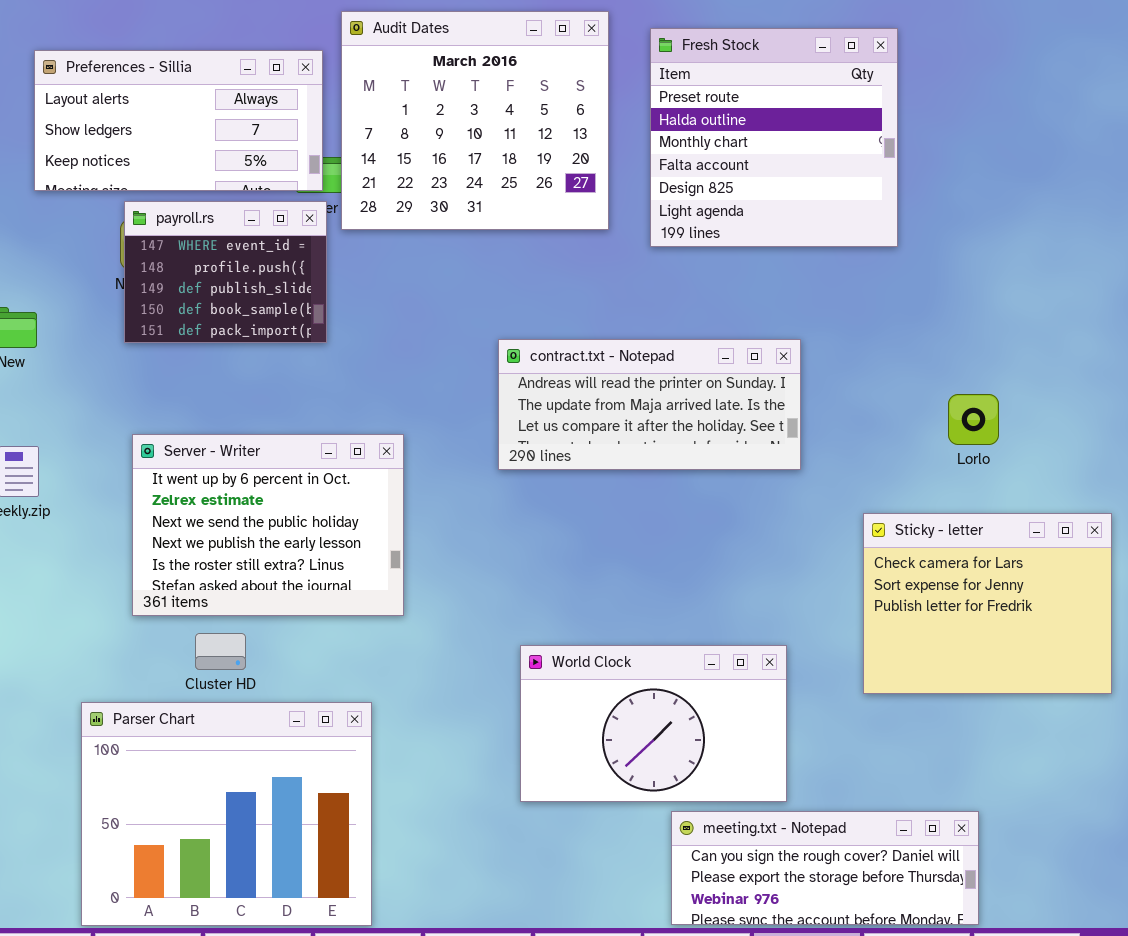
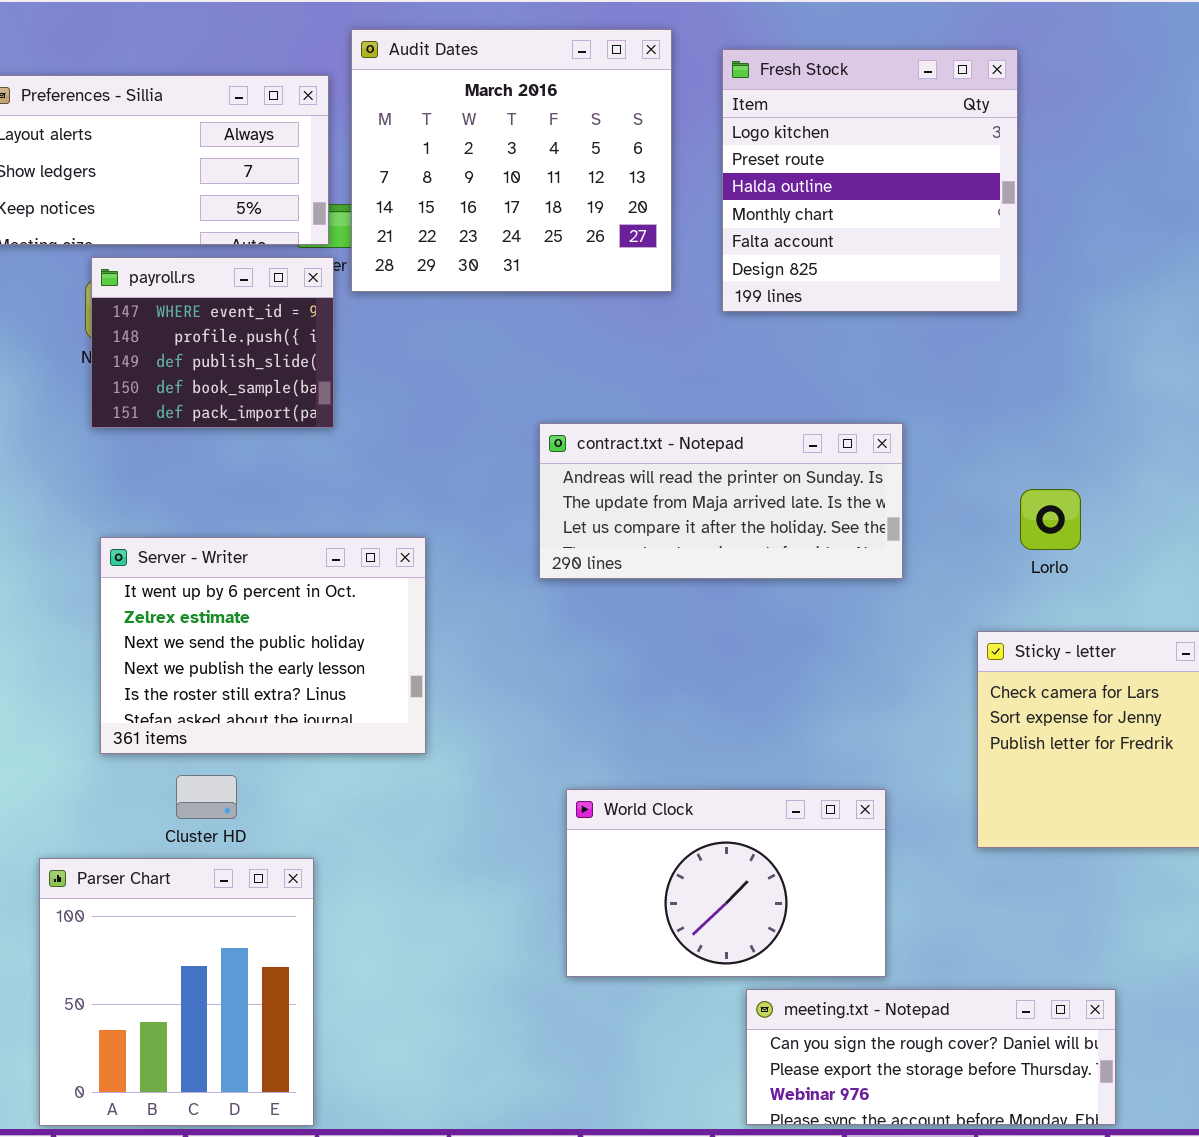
Fresh Stock: [650,28,898,247] -> [722,49,1018,312], scrolled up 1 row
Lorlo: [948,394,999,445] -> [1020,489,1081,550], moved
Parser Chart: [81,702,372,926] -> [39,858,314,1126], resized

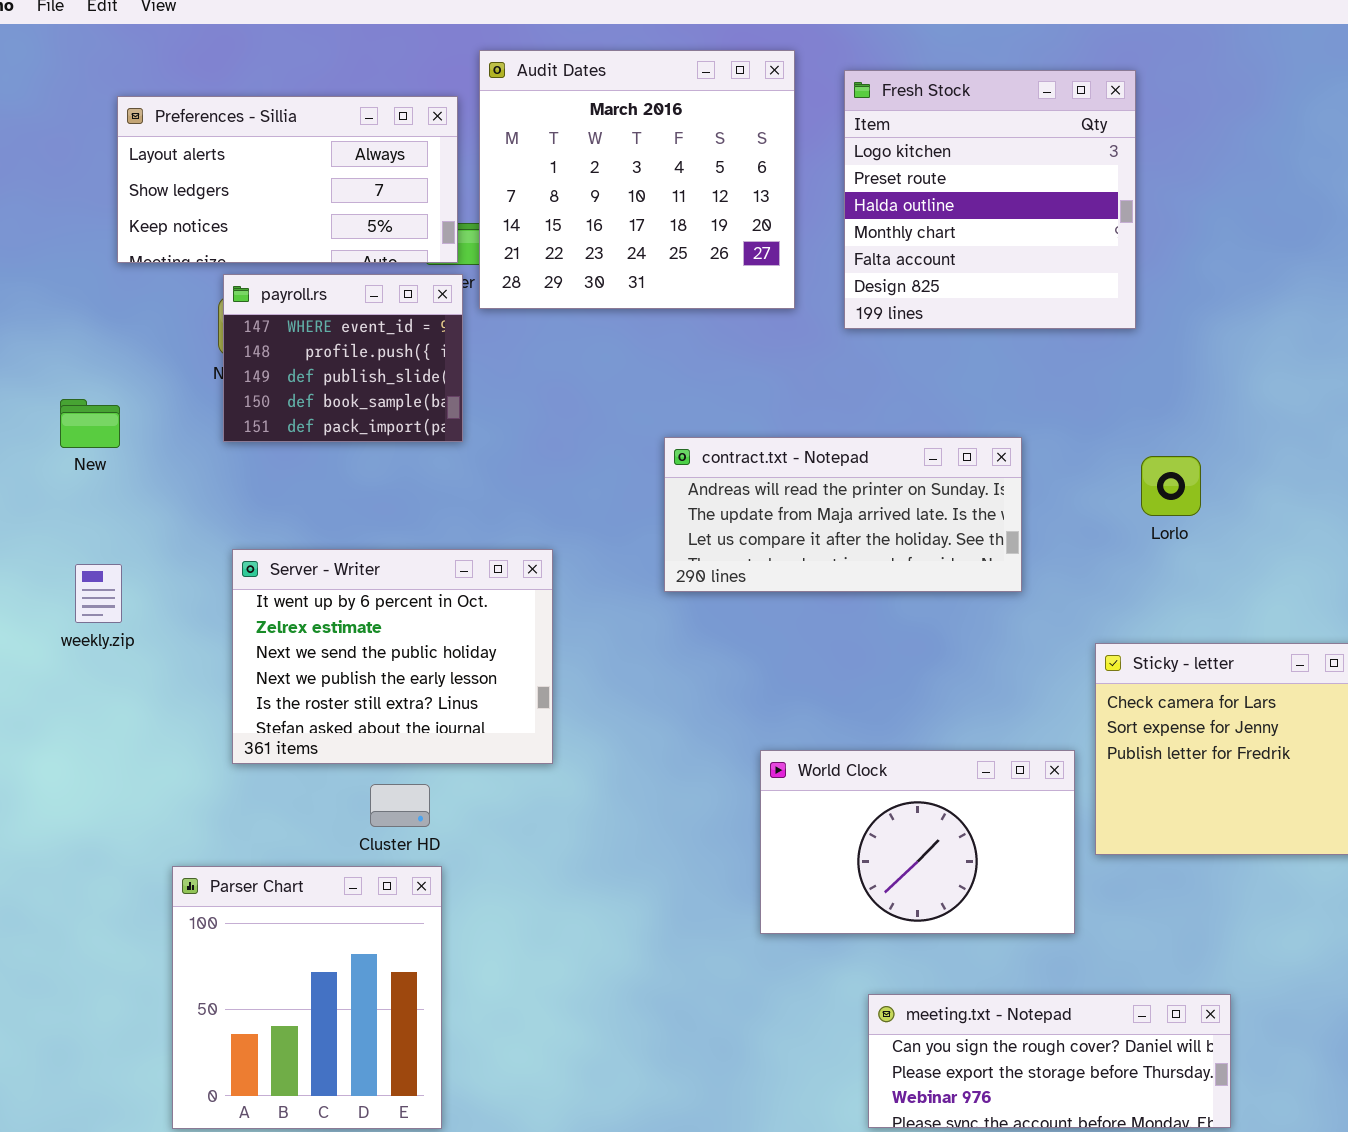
Lorlo: [1020,489,1081,550] -> [1141,456,1201,516], moved
Cluster HD: [176,775,237,819] -> [370,784,430,827], moved
World Clock: [566,789,886,977] -> [760,750,1075,934], moved

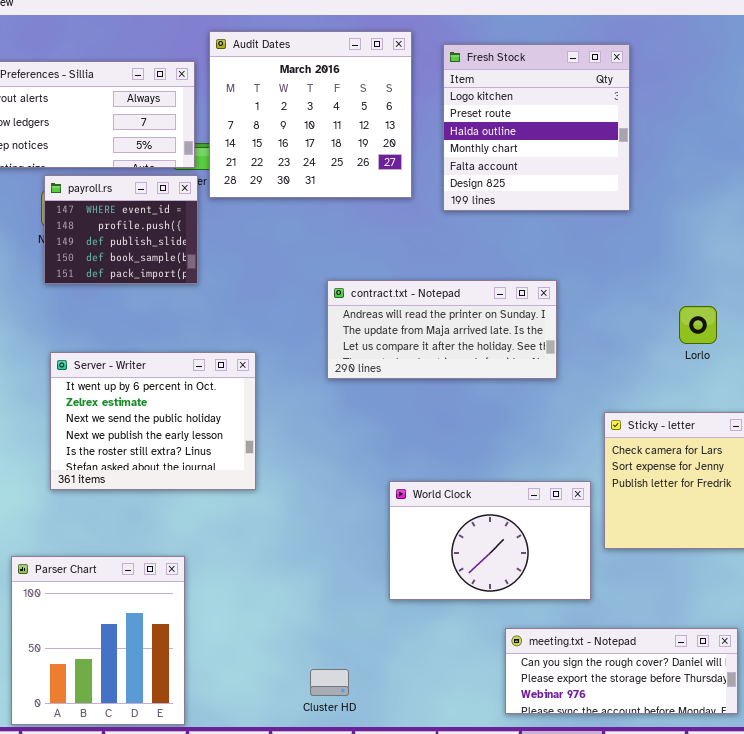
Lorlo: [1141,456,1201,516] -> [679,306,717,344], moved
Cluster HD: [370,784,430,827] -> [310,669,349,696], moved
meeting.txt - Notepad: [868,994,1231,1128] -> [505,628,738,714], moved

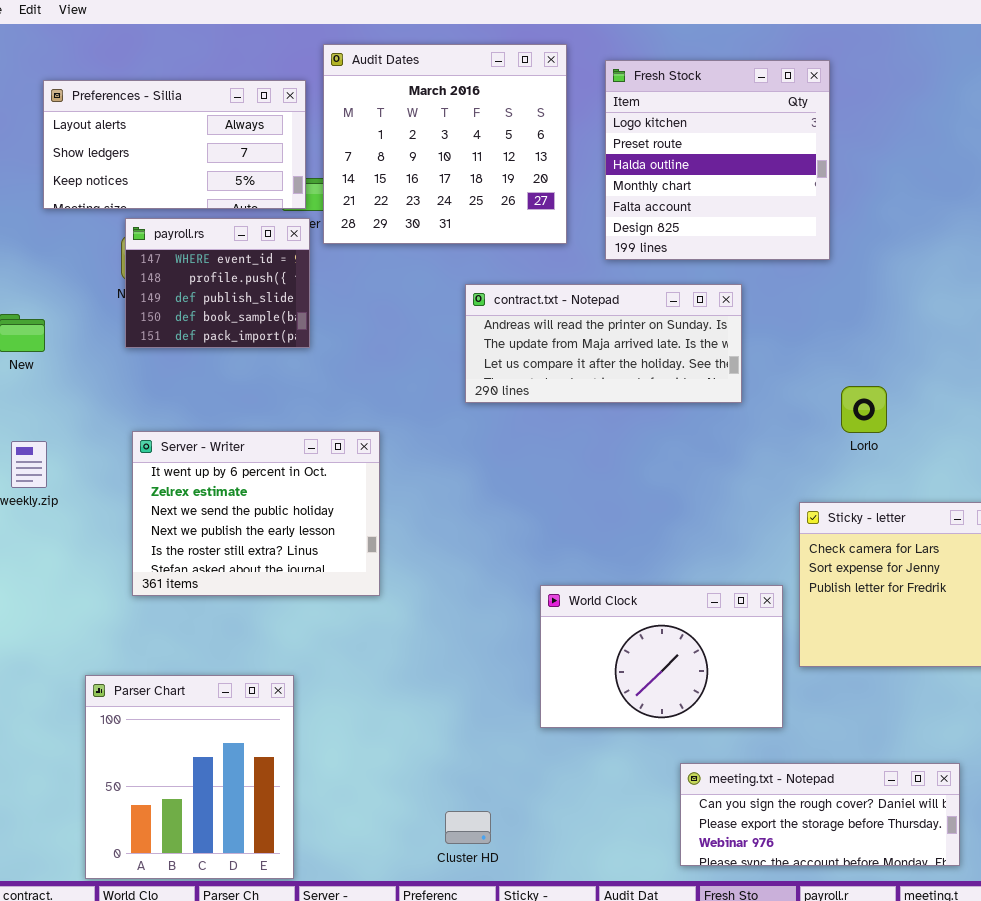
contract.txt - Notepad: [327,280,557,379] -> [465,284,742,403], moved
Lorlo: [679,306,717,344] -> [841,386,887,433], moved

